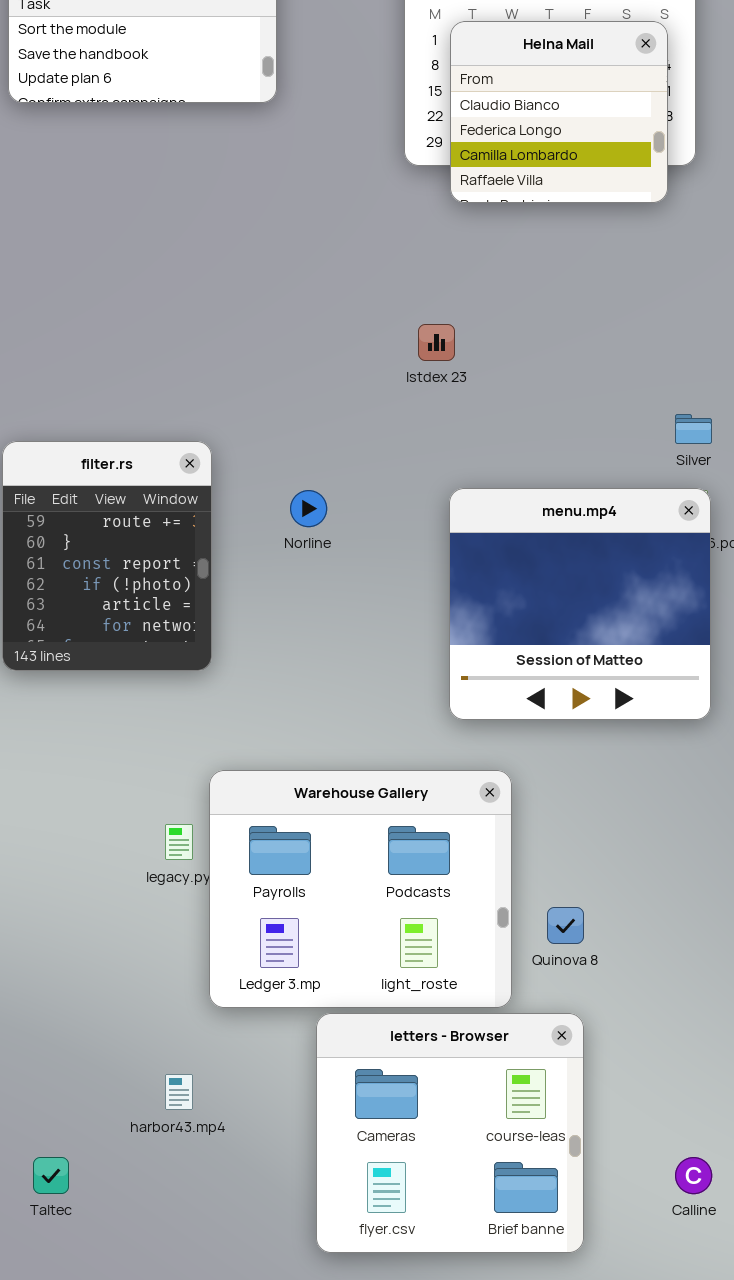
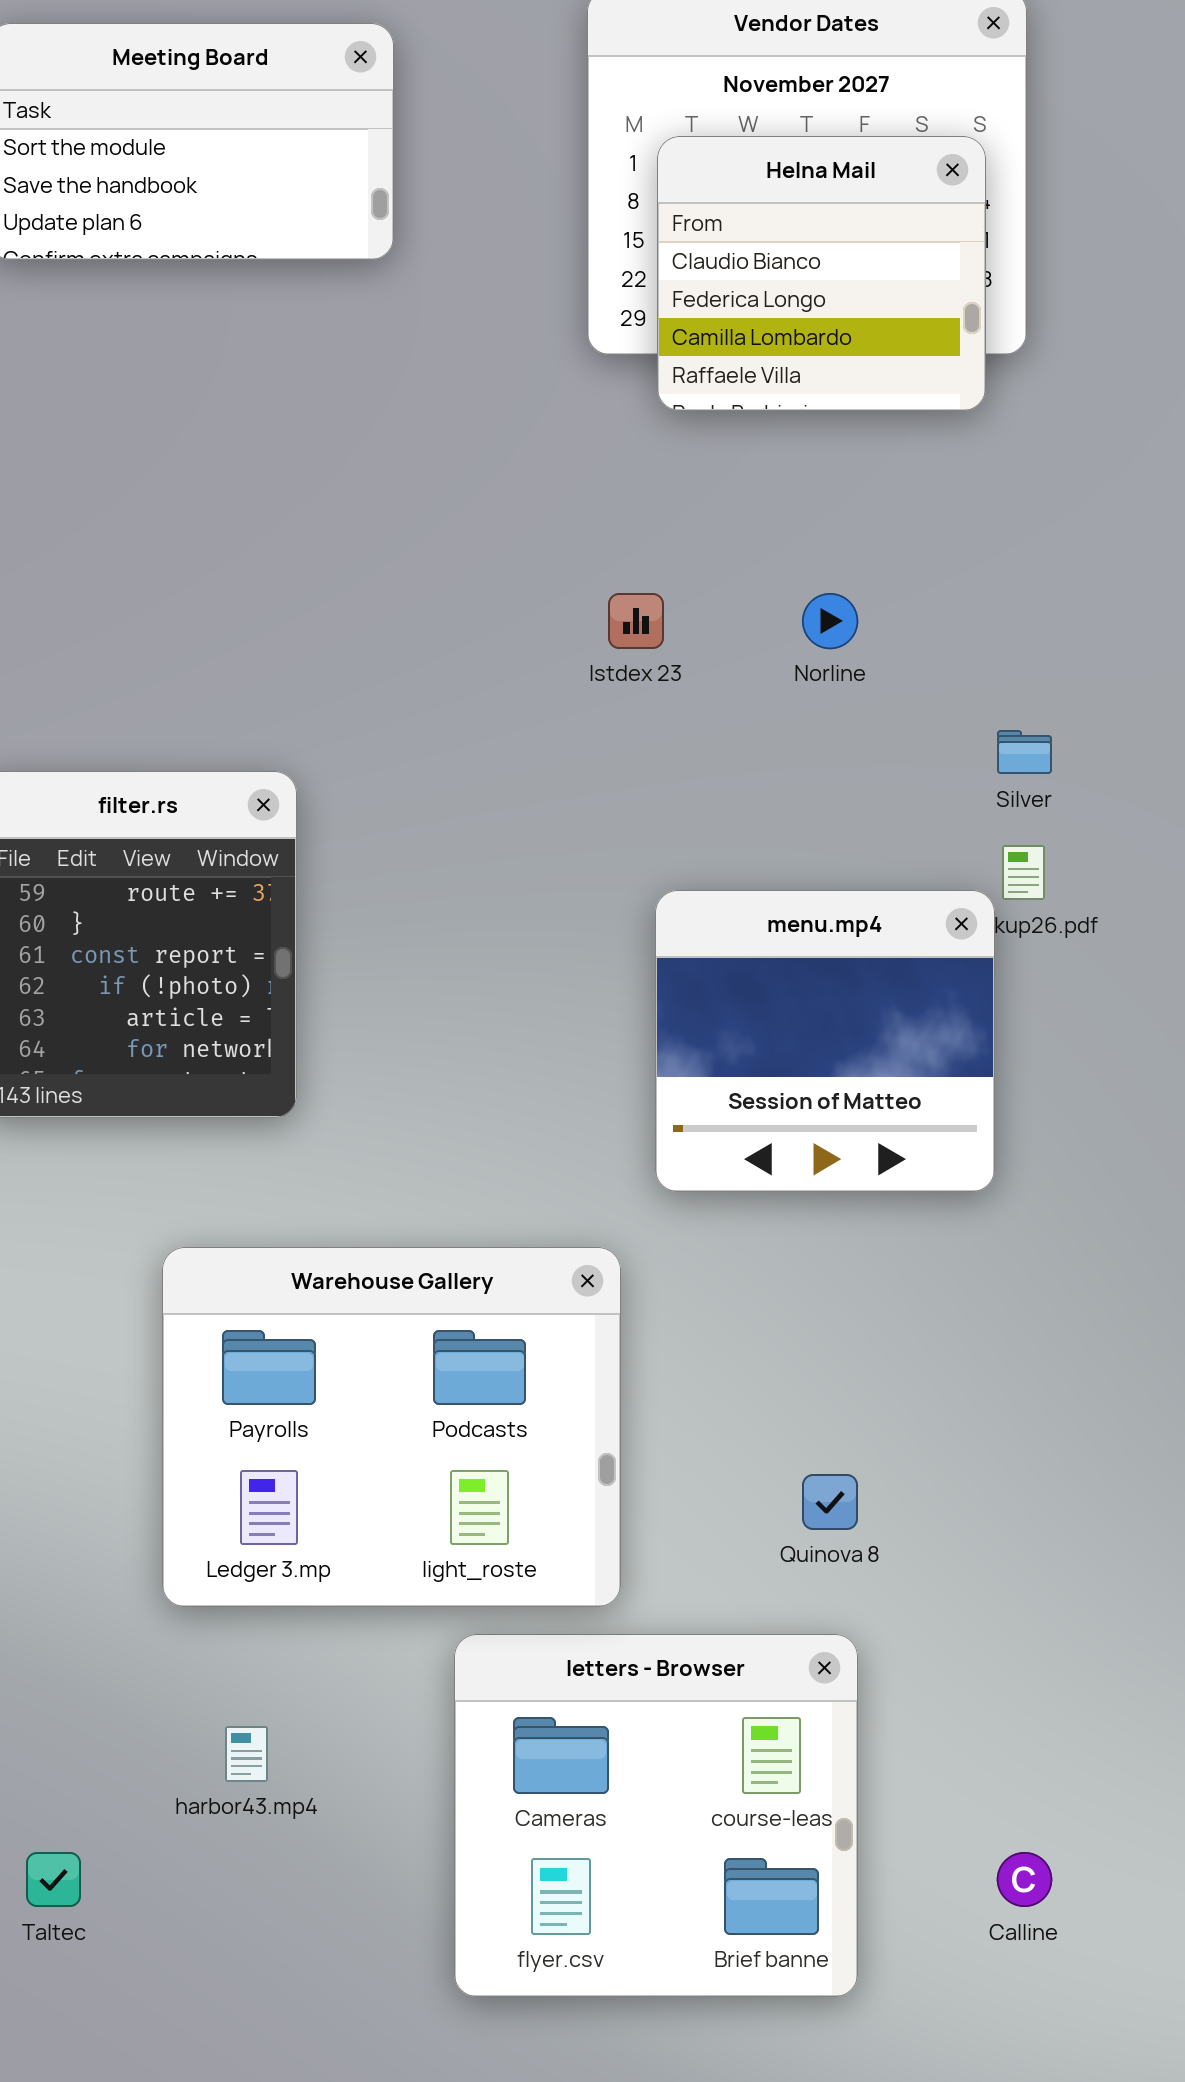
menu.mp4: [449,488,711,720] -> [655,890,995,1192], resized
Norline: [290,490,327,527] -> [802,593,858,649], moved
Warehouse Gallery: [209,770,512,1008] -> [162,1247,621,1607], moved

